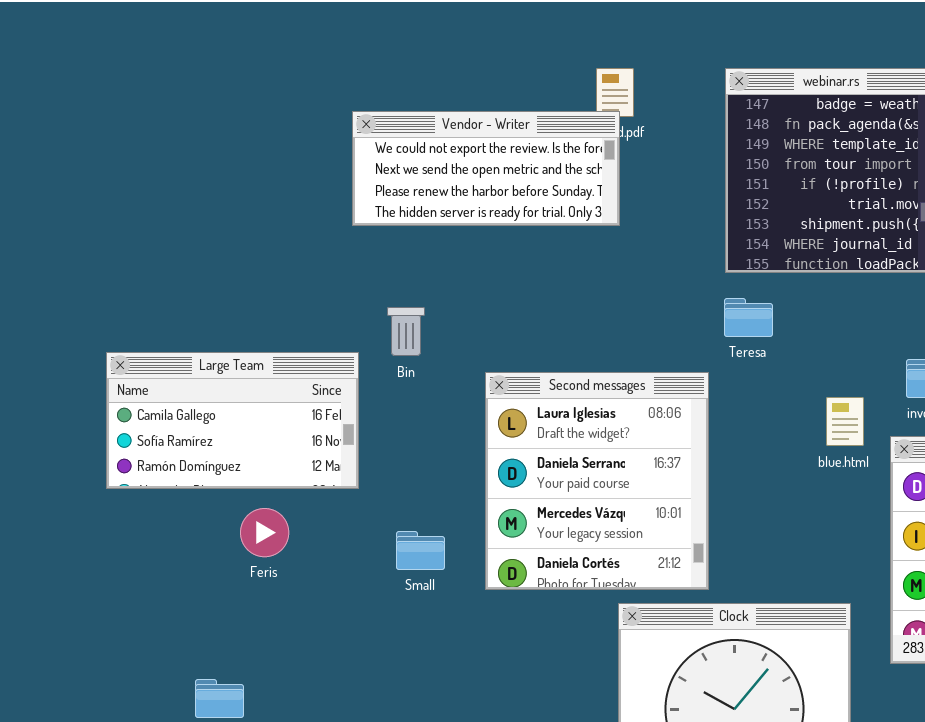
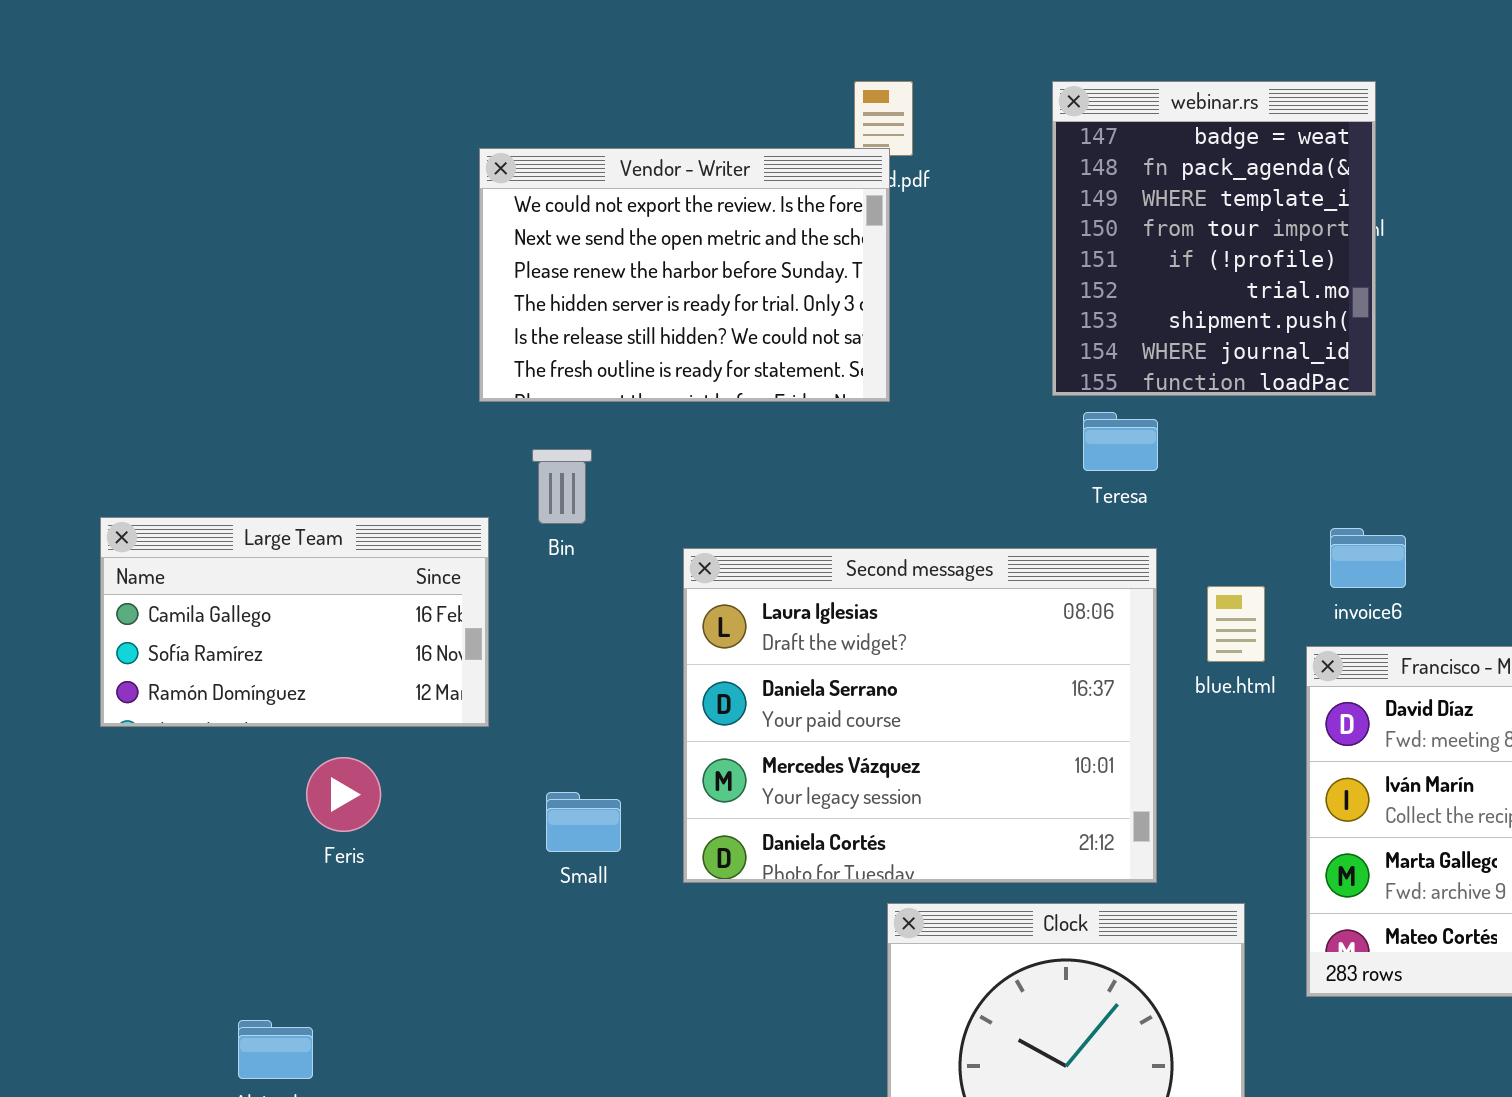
Vendor - Writer: [352,111,620,226] -> [479,148,890,402], resized
Teresa: [724,298,773,337] -> [1083,412,1158,471], moved
Second messages: [485,372,709,590] -> [683,548,1157,883], resized

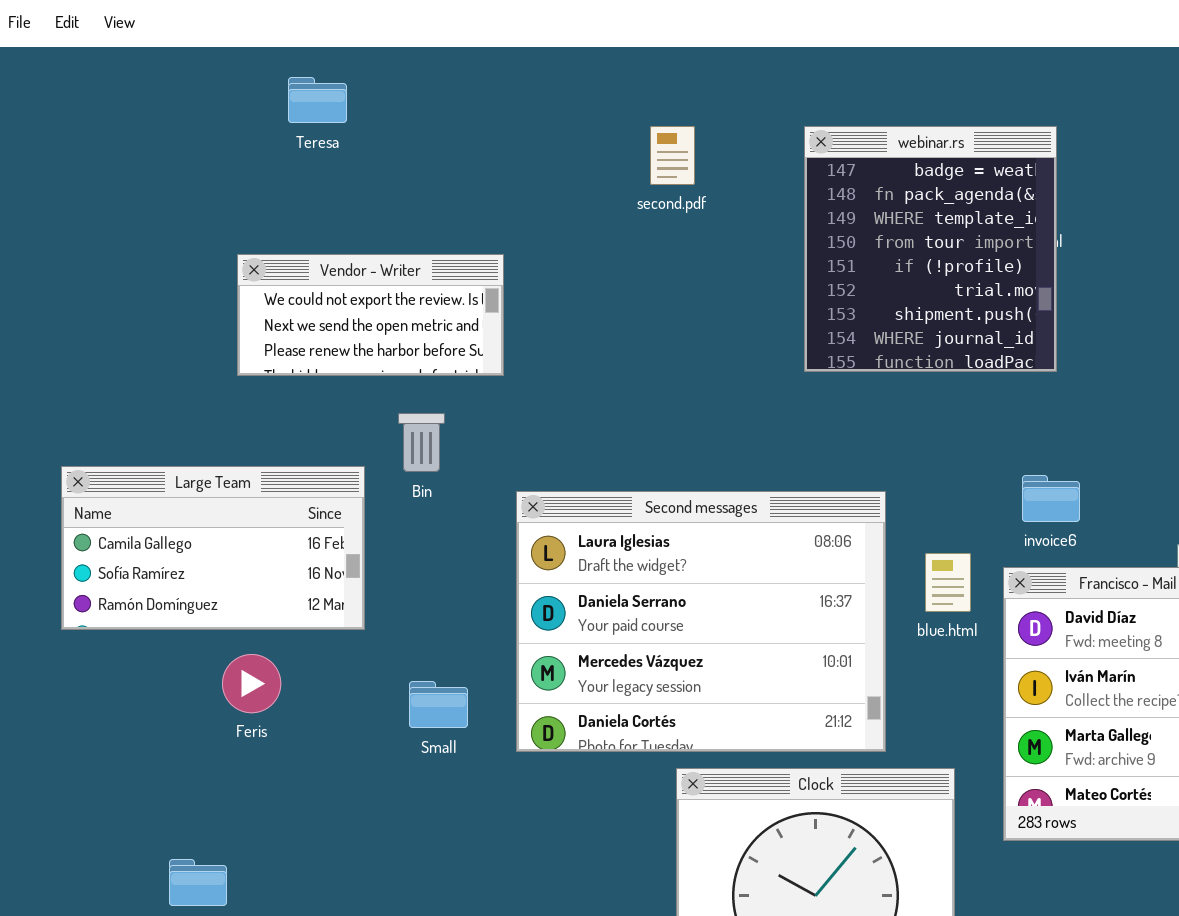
Vendor - Writer: [479,148,890,402] -> [237,254,504,376], moved, resized
Teresa: [1083,412,1158,471] -> [288,77,347,123], moved
blue.html: [1207,586,1265,662] -> [925,553,971,612], moved

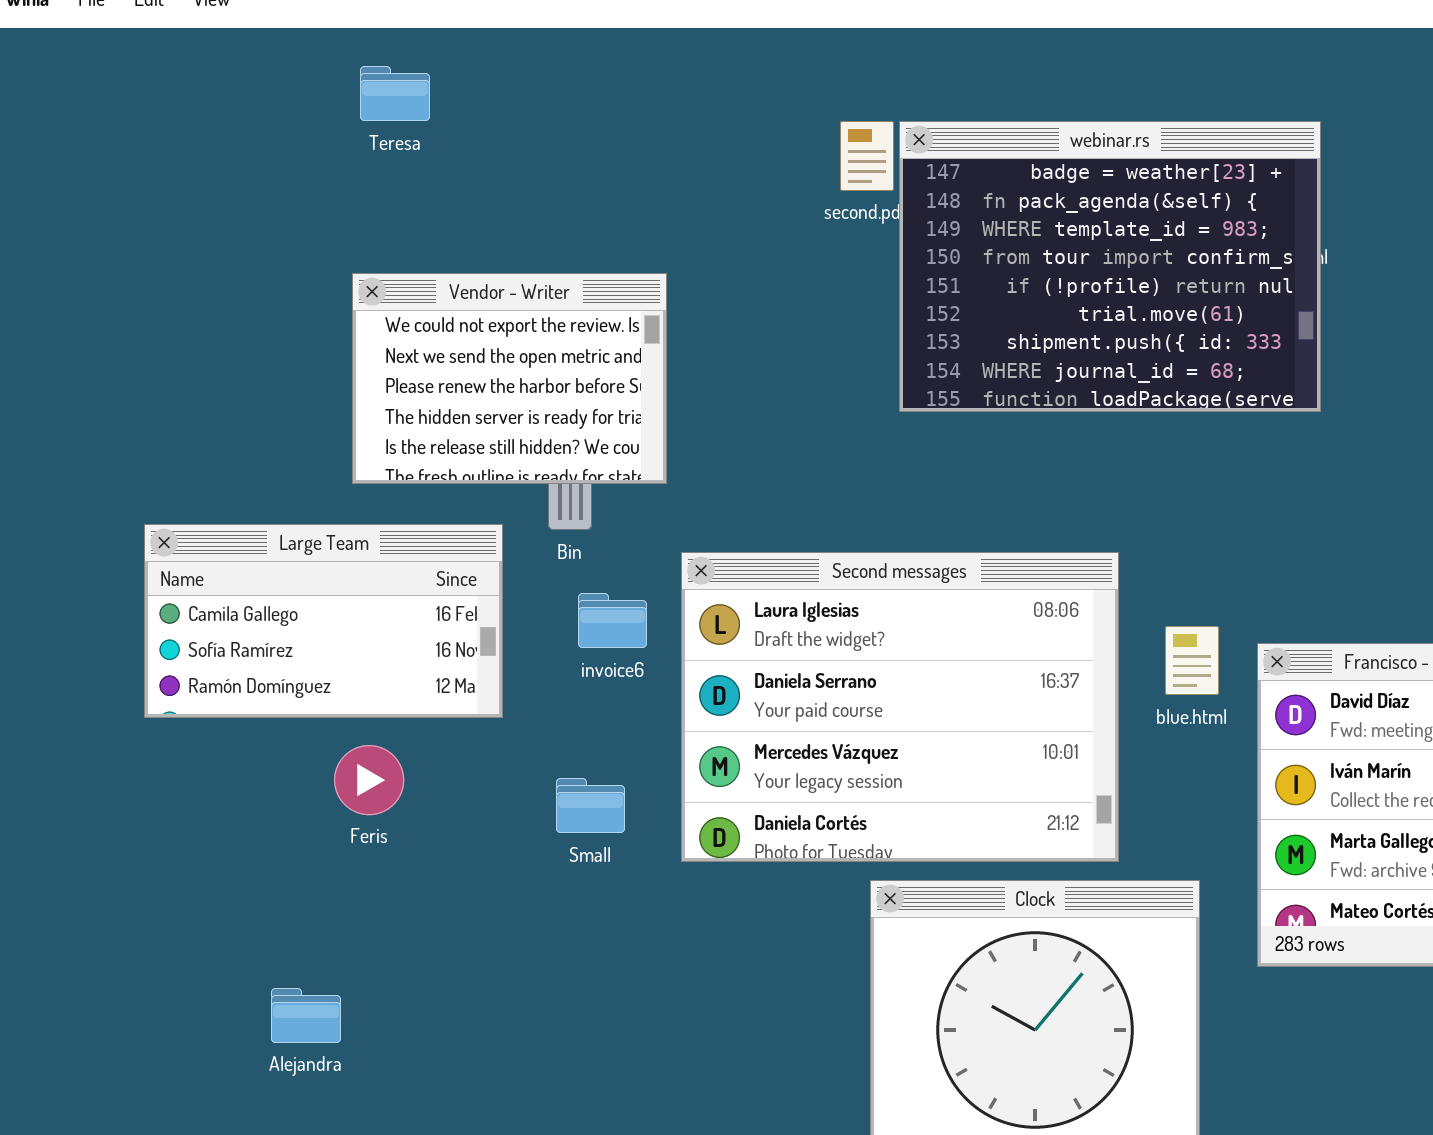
Teresa: [288,77,347,123] -> [360,66,430,121], moved
webinar.rs: [804,126,1057,372] -> [899,121,1321,412], resized
Vendor - Writer: [237,254,504,376] -> [352,273,667,484], resized
invoice6: [1022,475,1080,522] -> [578,593,647,648], moved

